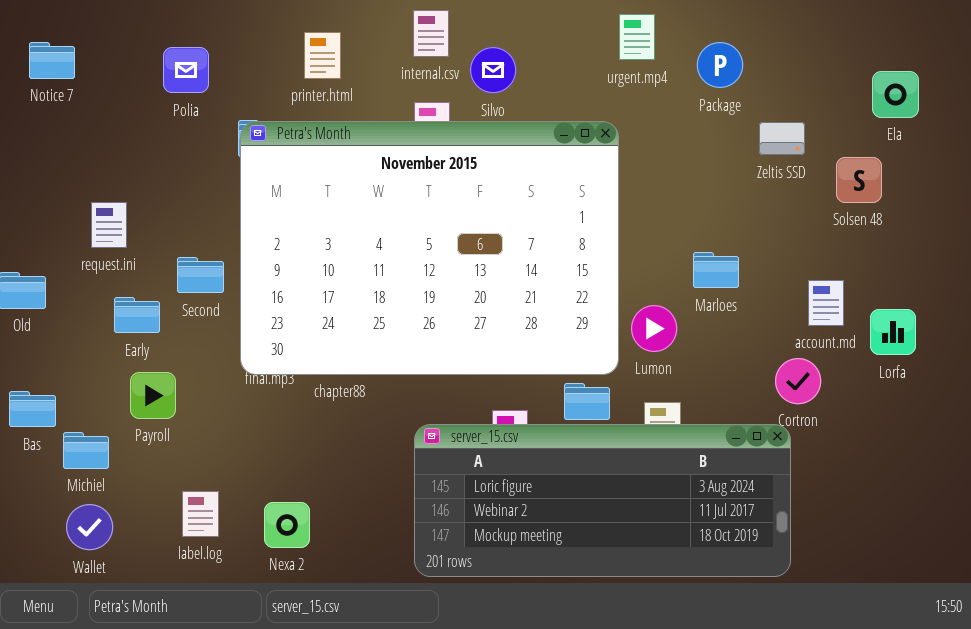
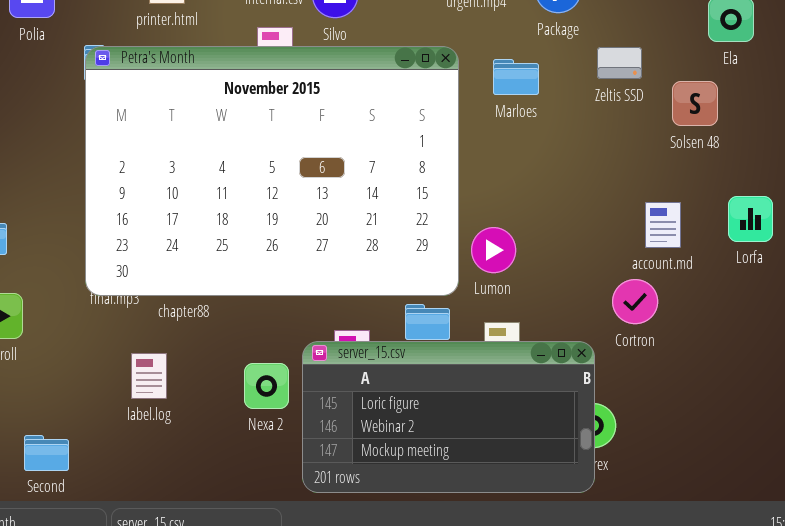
Marloes: [693,252,739,288] -> [493,59,539,95], moved
Second: [177,257,224,293] -> [24,435,69,471], moved
Lorfa: [870,309,916,355] -> [728,196,773,242], moved
server_15.csv: [414,424,791,577] -> [302,341,595,493], moved, resized
label.log: [182,491,219,537] -> [131,353,167,399], moved
Nexa 2: [264,502,310,548] -> [244,363,289,409], moved

